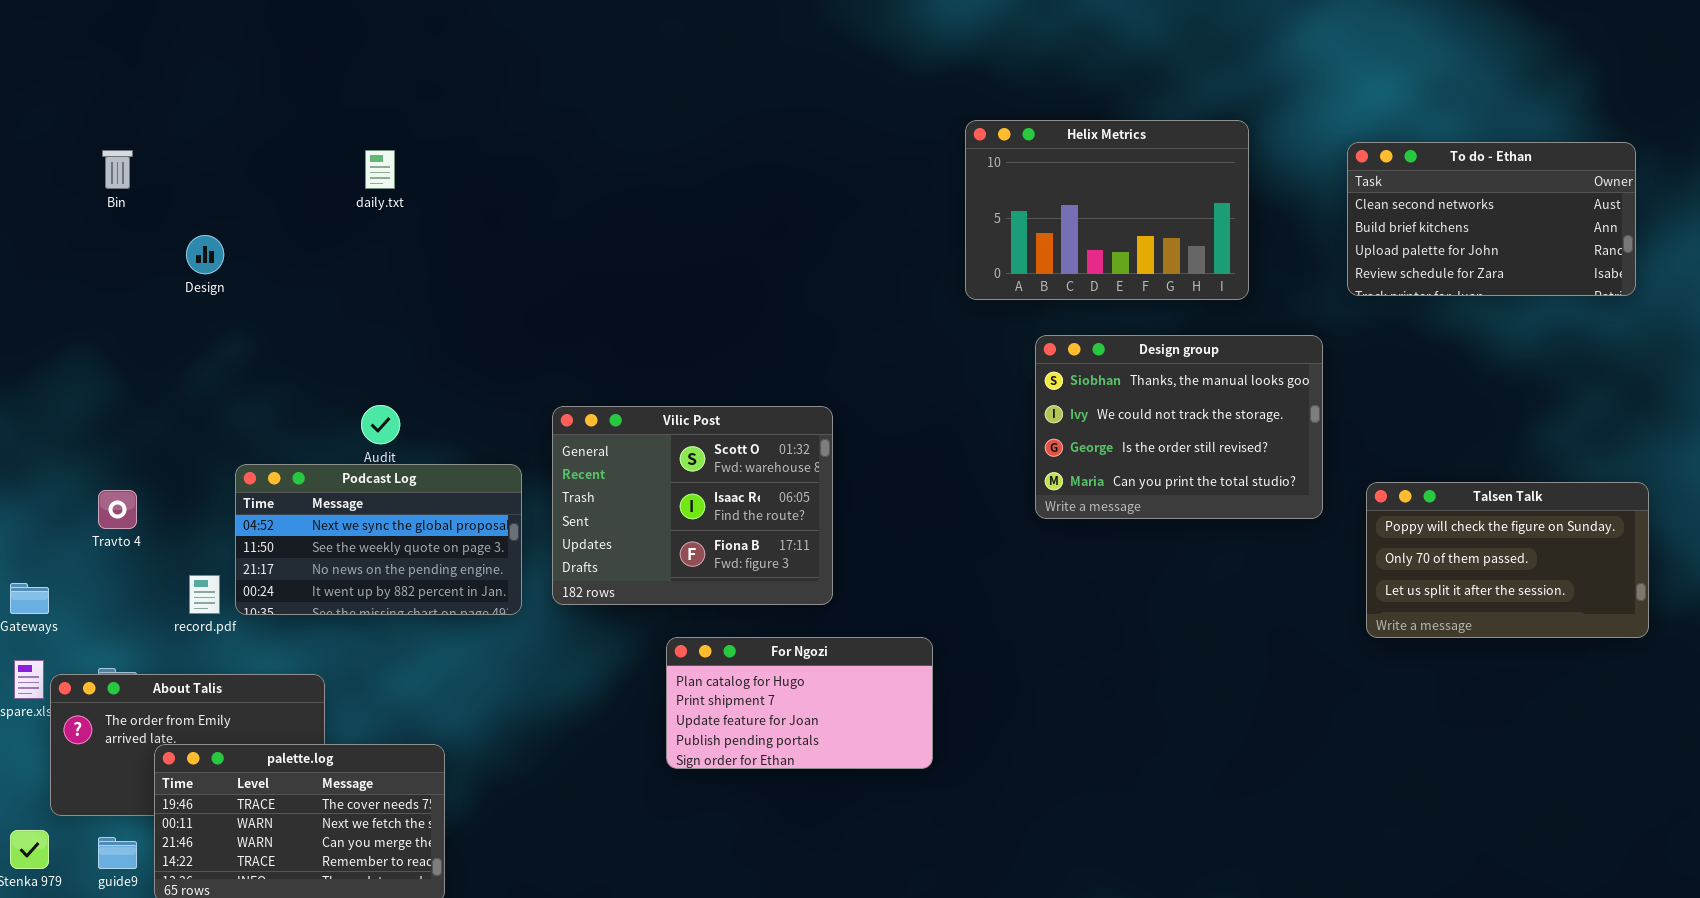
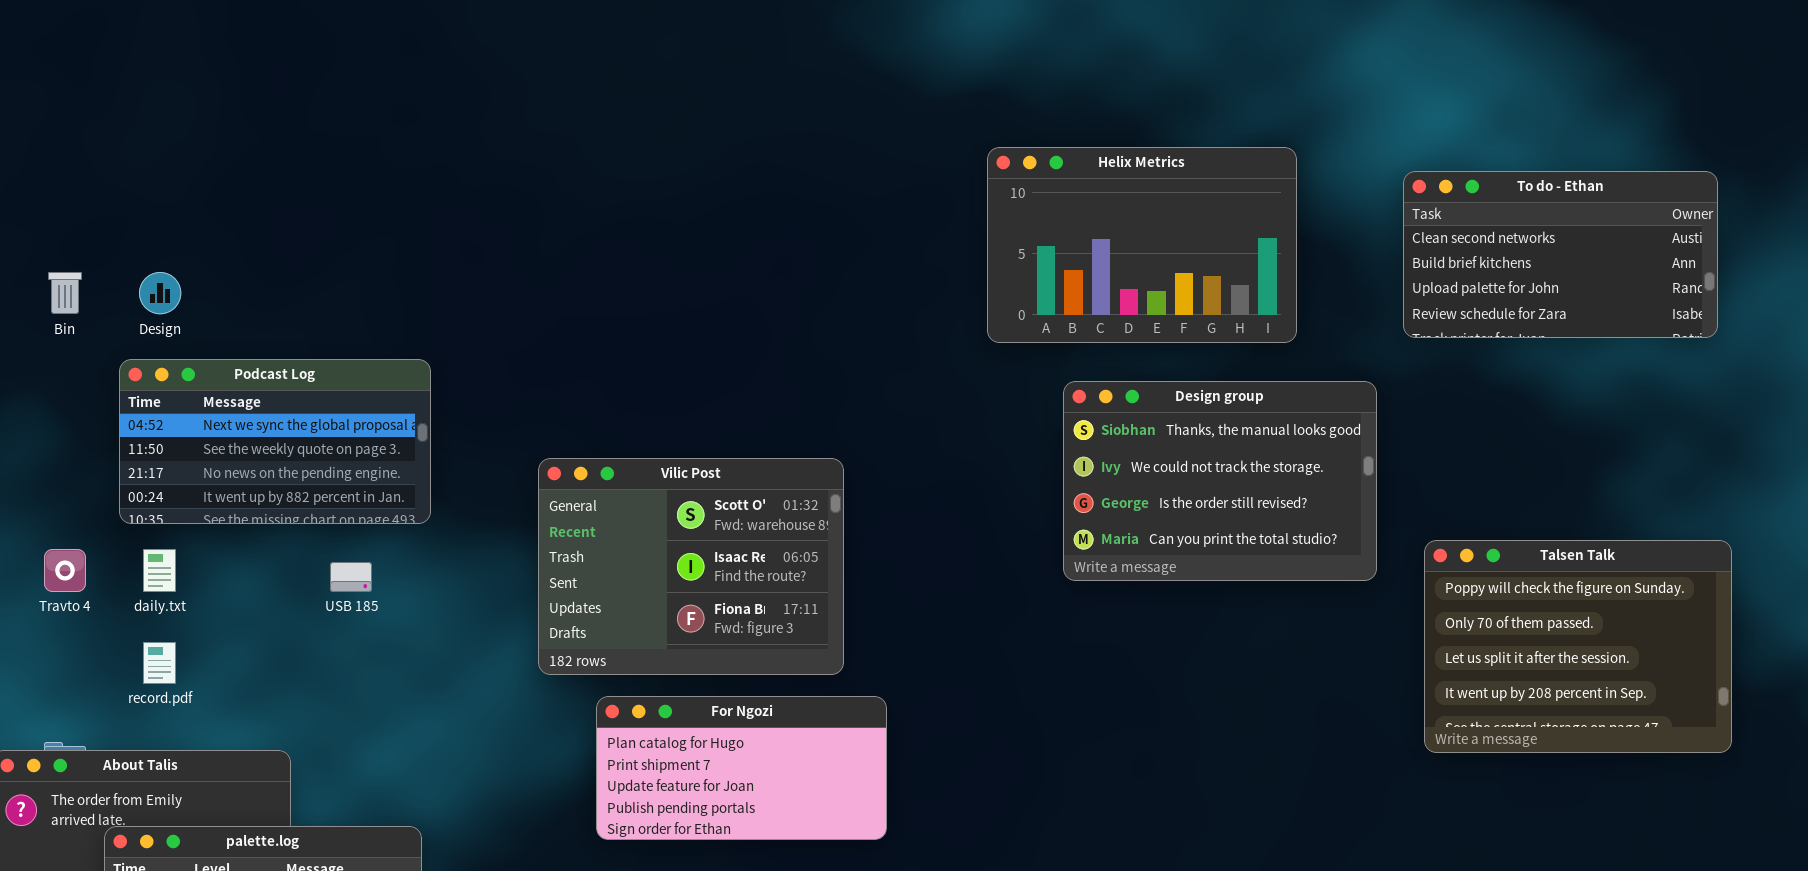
Bin: [102,150,133,189] -> [48,272,82,314], moved
daily.txt: [365,150,395,189] -> [143,549,176,592], moved
Podcast Log: [235,464,522,615] -> [119,359,431,524], moved
Talsen Talk: [1366,482,1649,638] -> [1424,540,1732,753], resized
For Ngozi: [666,637,933,769] -> [596,696,887,840], moved

